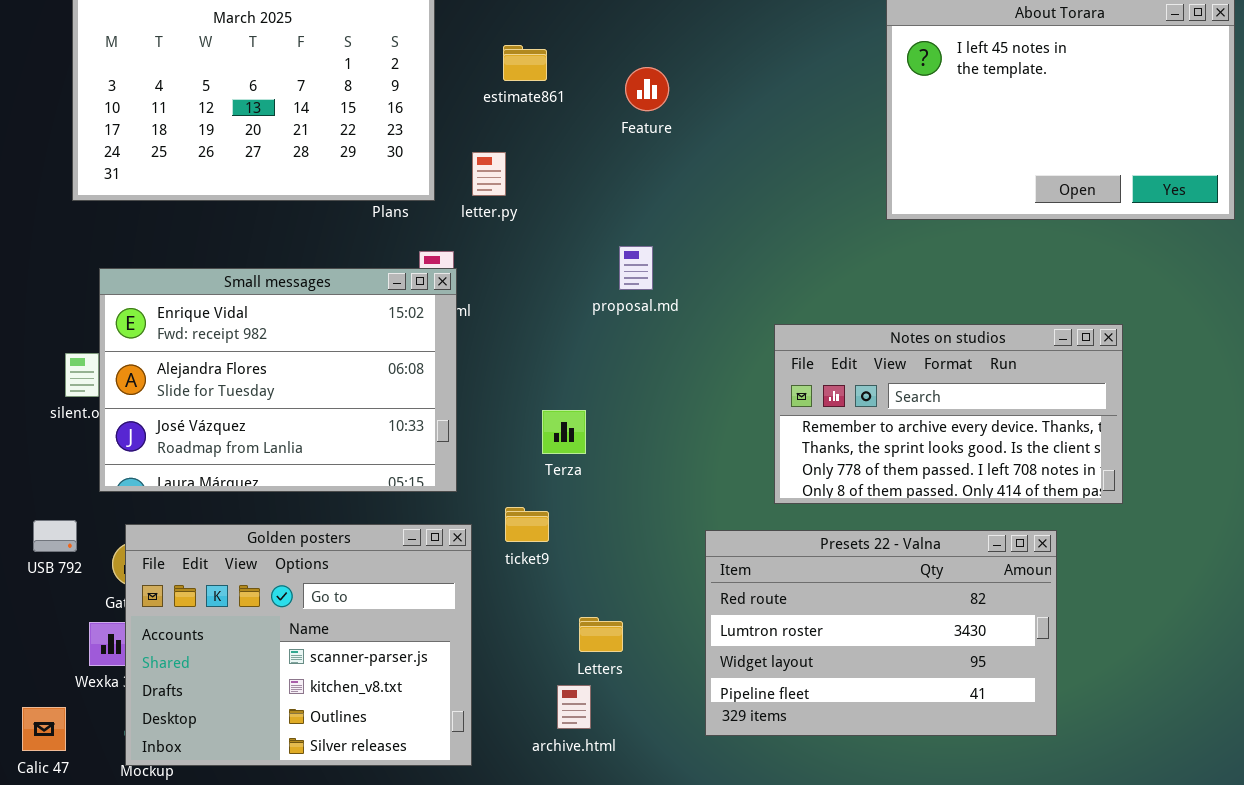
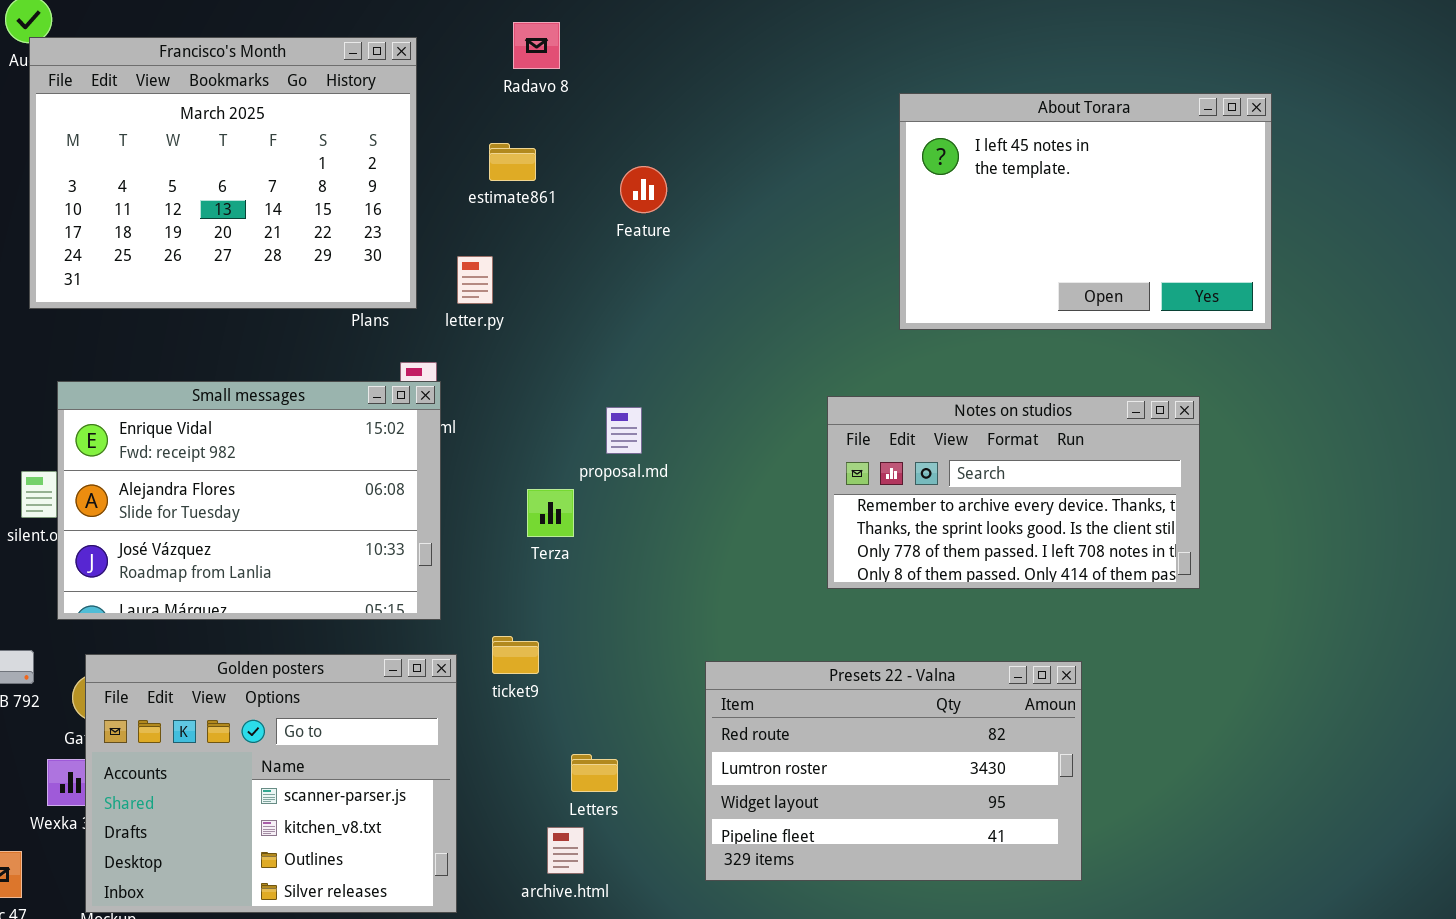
proposal.md: [619,246,653,290] -> [606,407,642,454], moved
Notes on studios: [774,324,1123,504] -> [827,396,1200,589], moved
Terza: [542,410,586,454] -> [527,489,574,537], moved

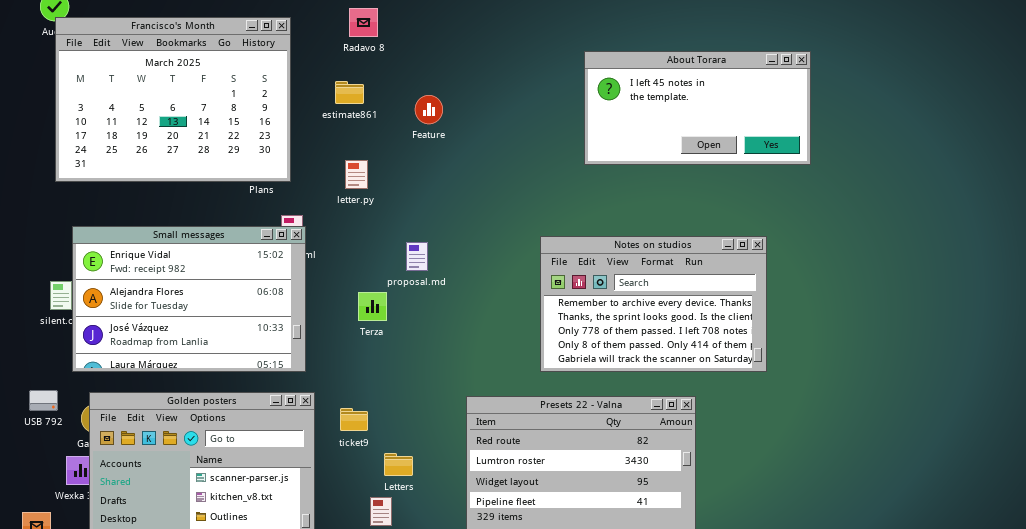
About Torara: [899,93,1272,330] -> [584,51,811,165], resized
letter.py: [457,256,493,304] -> [345,160,368,189], moved
Notes on studios: [827,396,1200,589] -> [540,236,767,372], resized
ticket9: [492,636,539,674] -> [340,408,368,431], moved

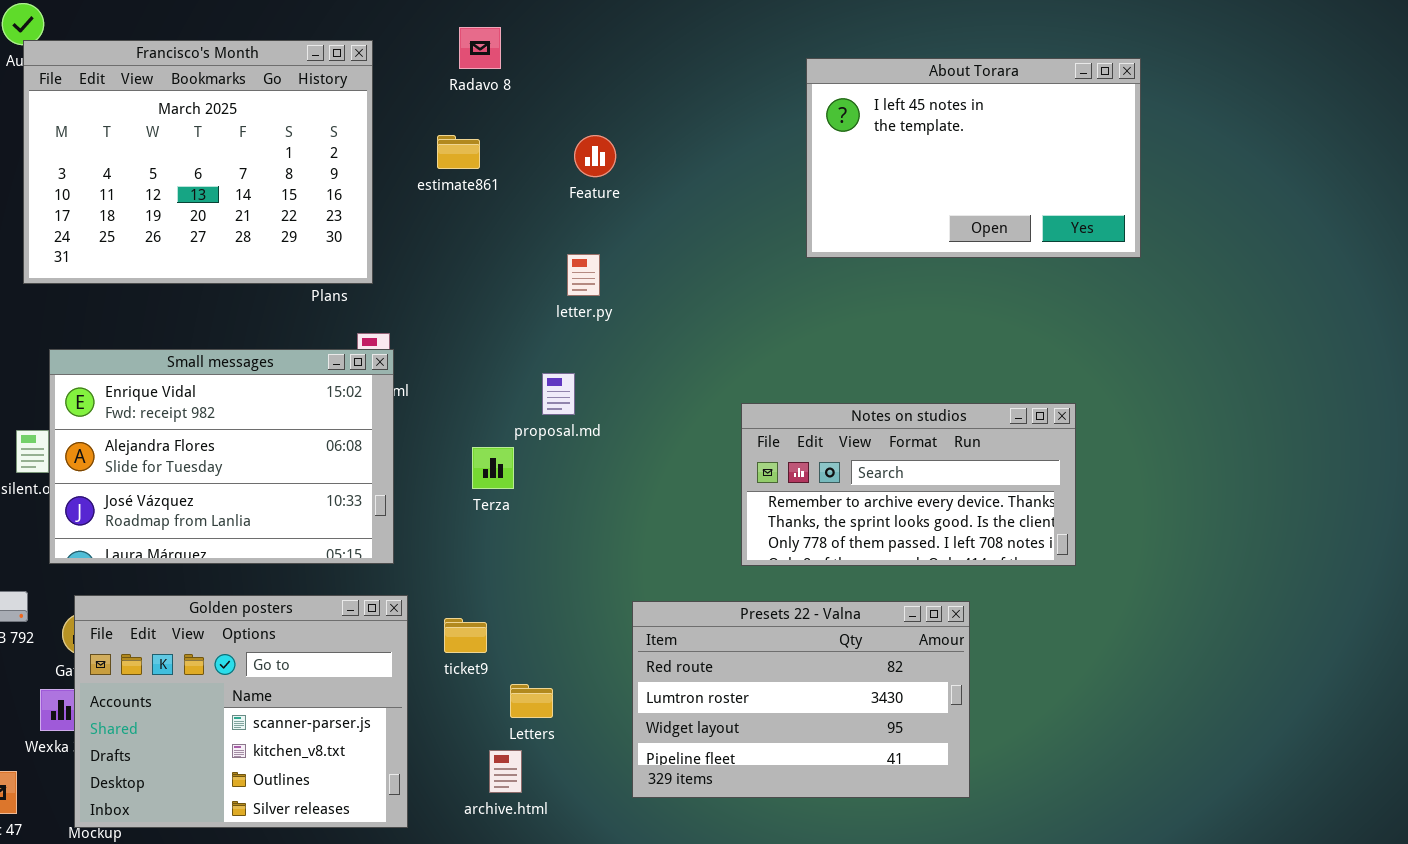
About Torara: [584,51,811,165] -> [806,58,1141,258], resized
Feature: [415,95,443,124] -> [574,135,616,177], moved
letter.py: [345,160,368,189] -> [567,254,600,296], moved
Notes on studios: [540,236,767,372] -> [741,403,1076,566], resized

